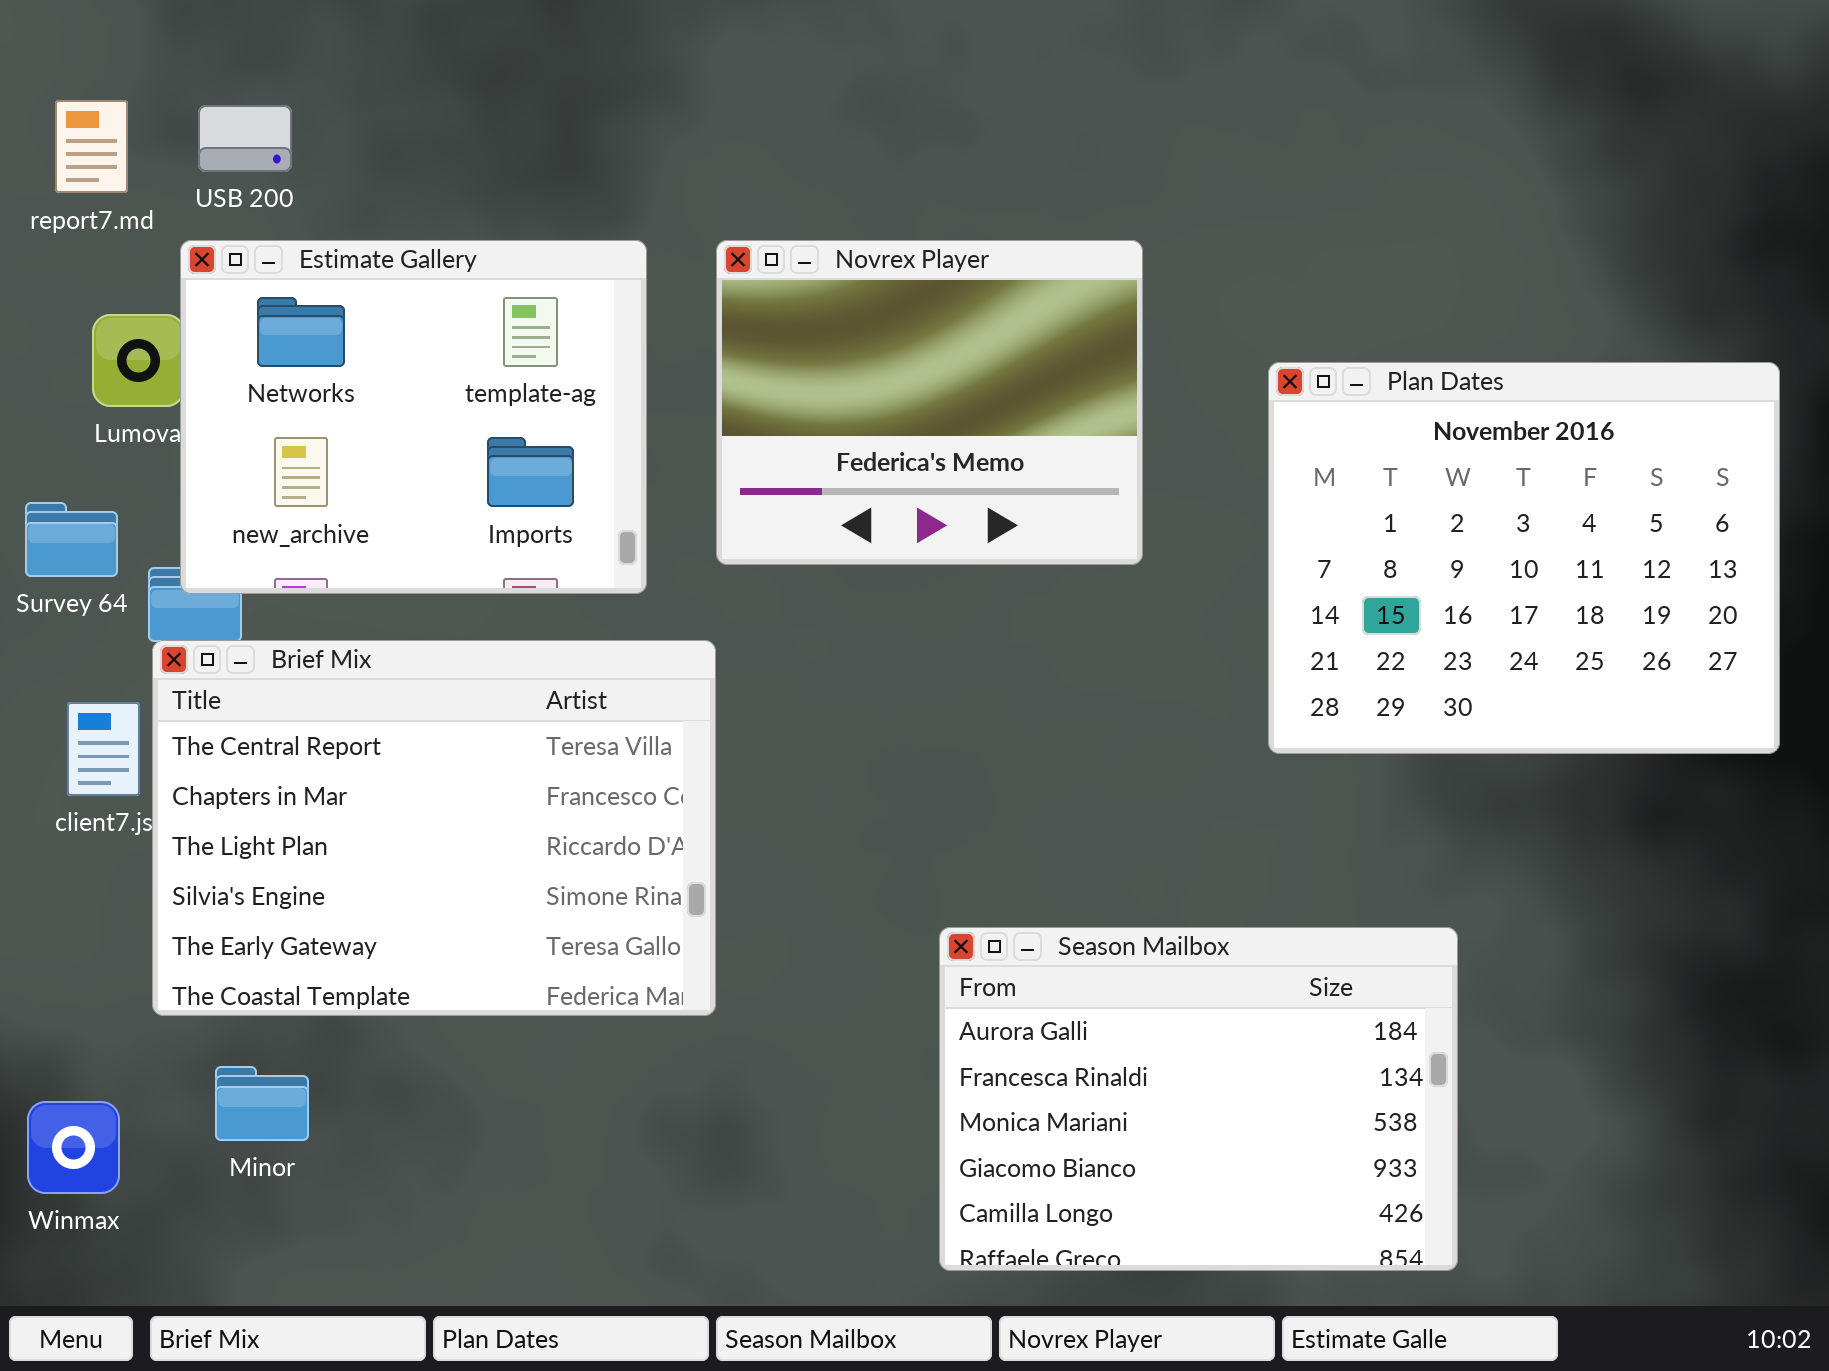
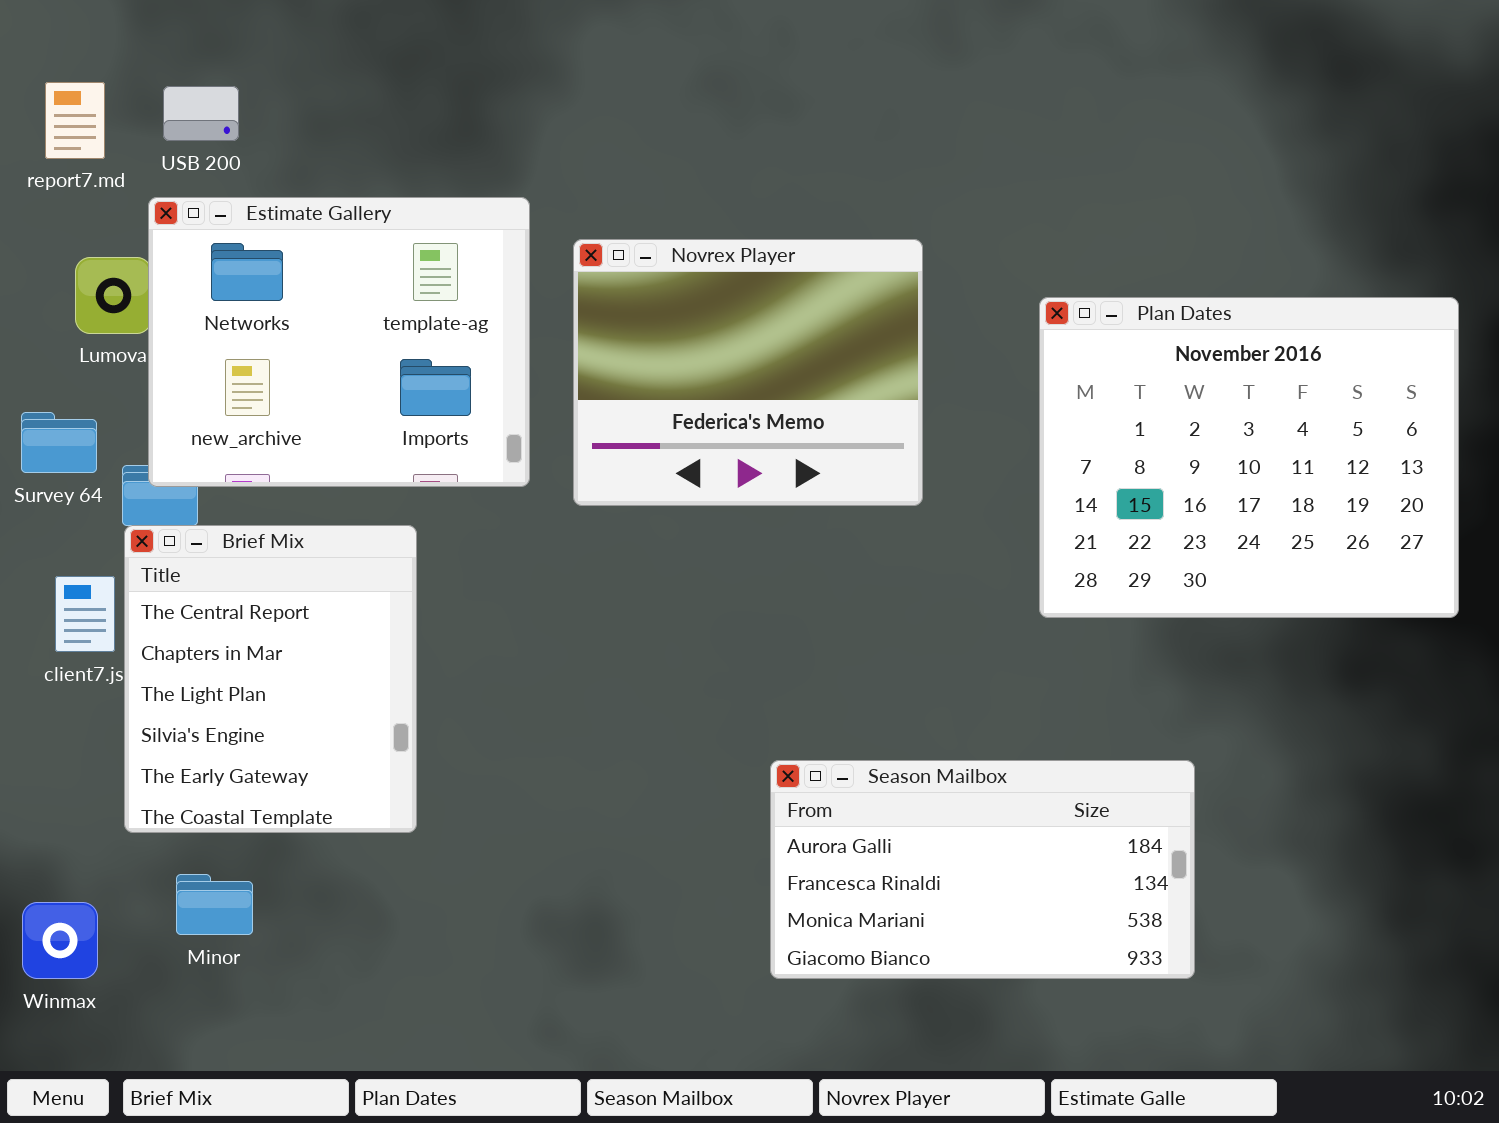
Novrex Player: [716,240,1143,565] -> [573,239,923,506], moved
Brief Mix: [152,640,716,1016] -> [124,525,417,833], resized
Season Mailbox: [939,927,1458,1271] -> [770,760,1195,979], resized

